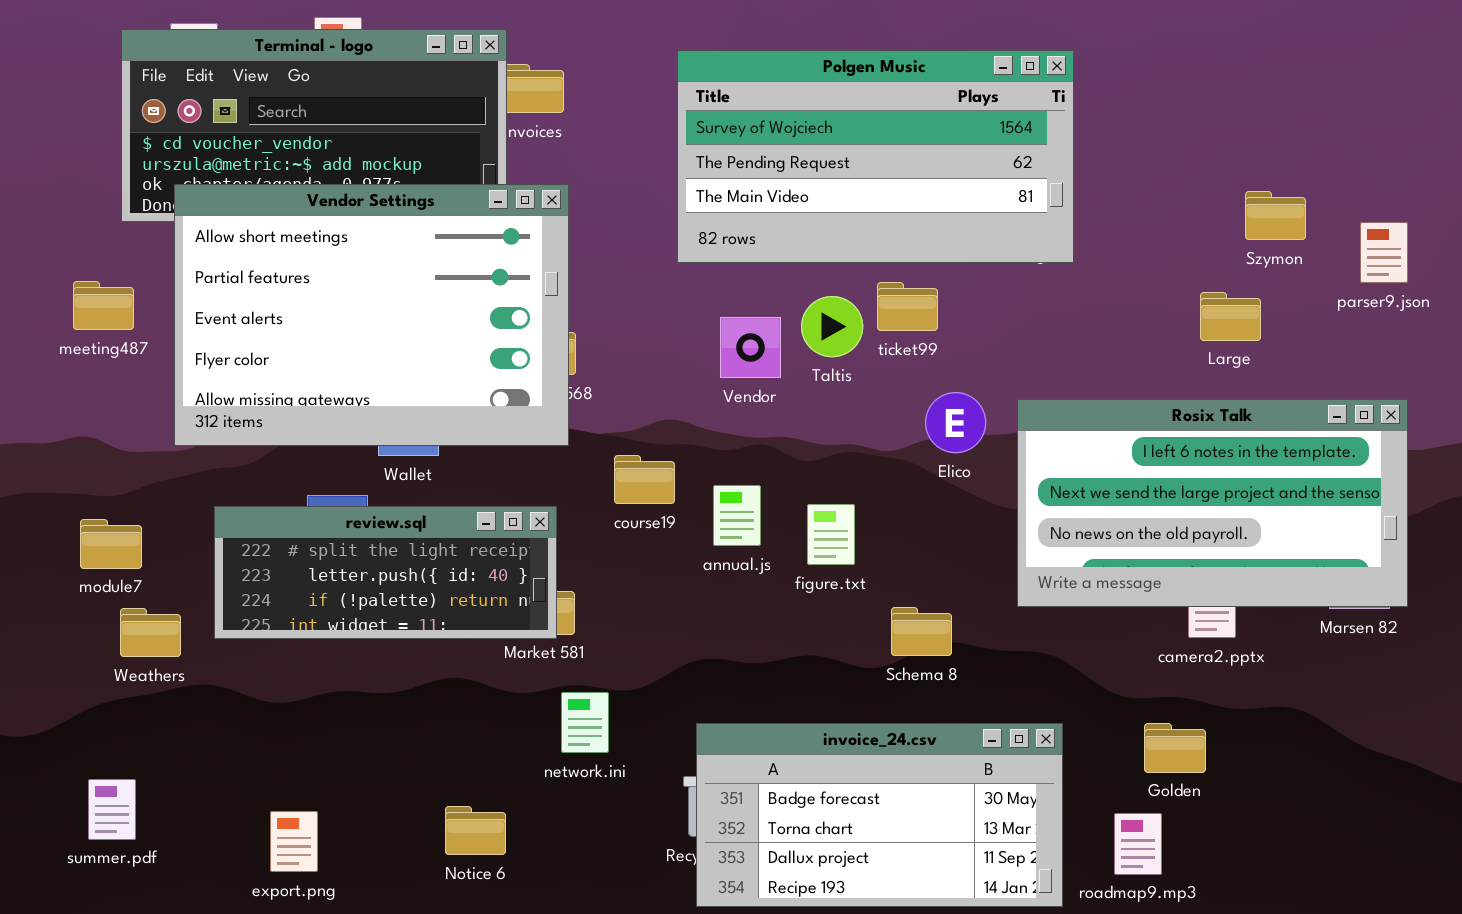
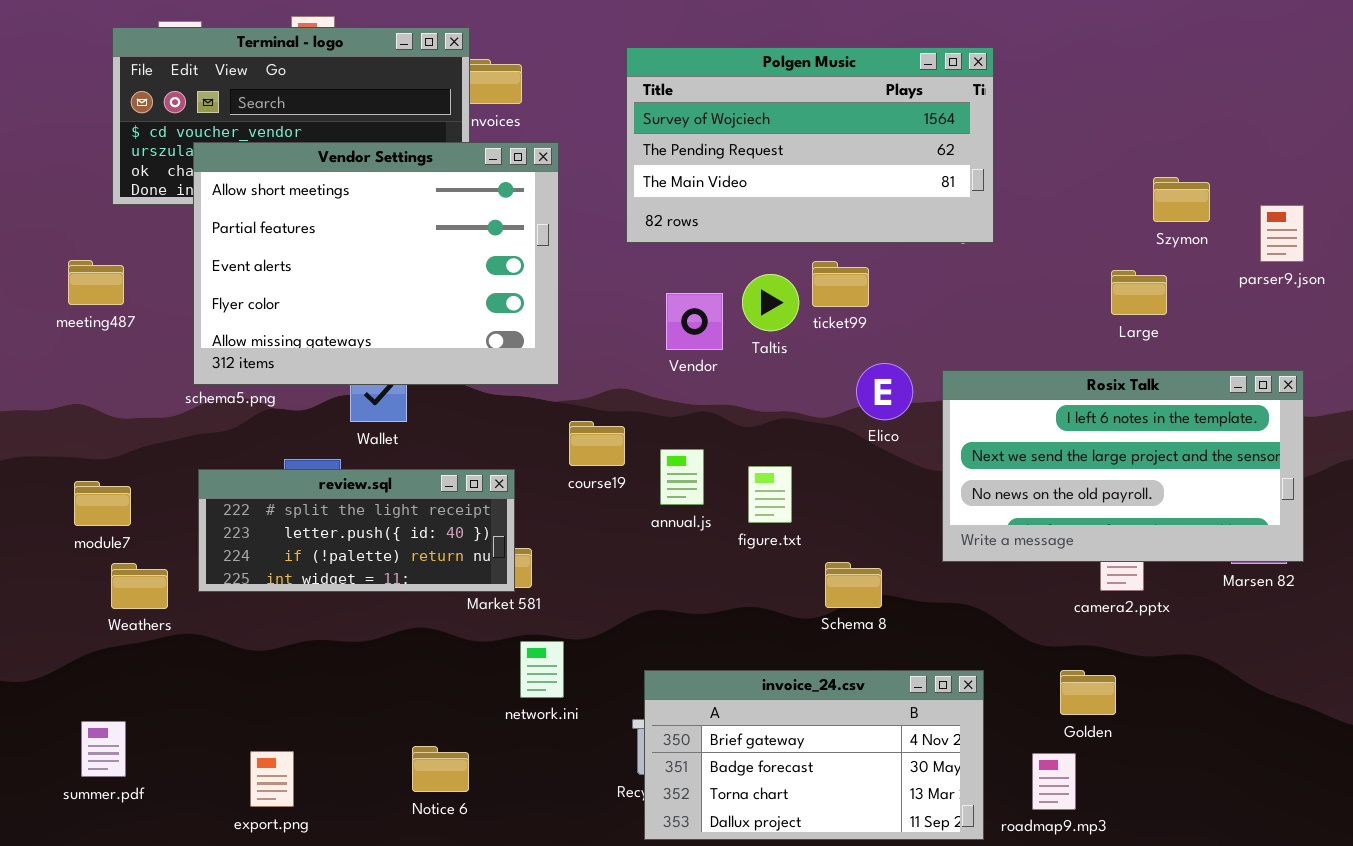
Vendor Settings: [174,184,569,446] -> [193,142,559,385], moved
invoice_24.csv: [696,723,1063,907] -> [644,670,984,840], scrolled up 1 row

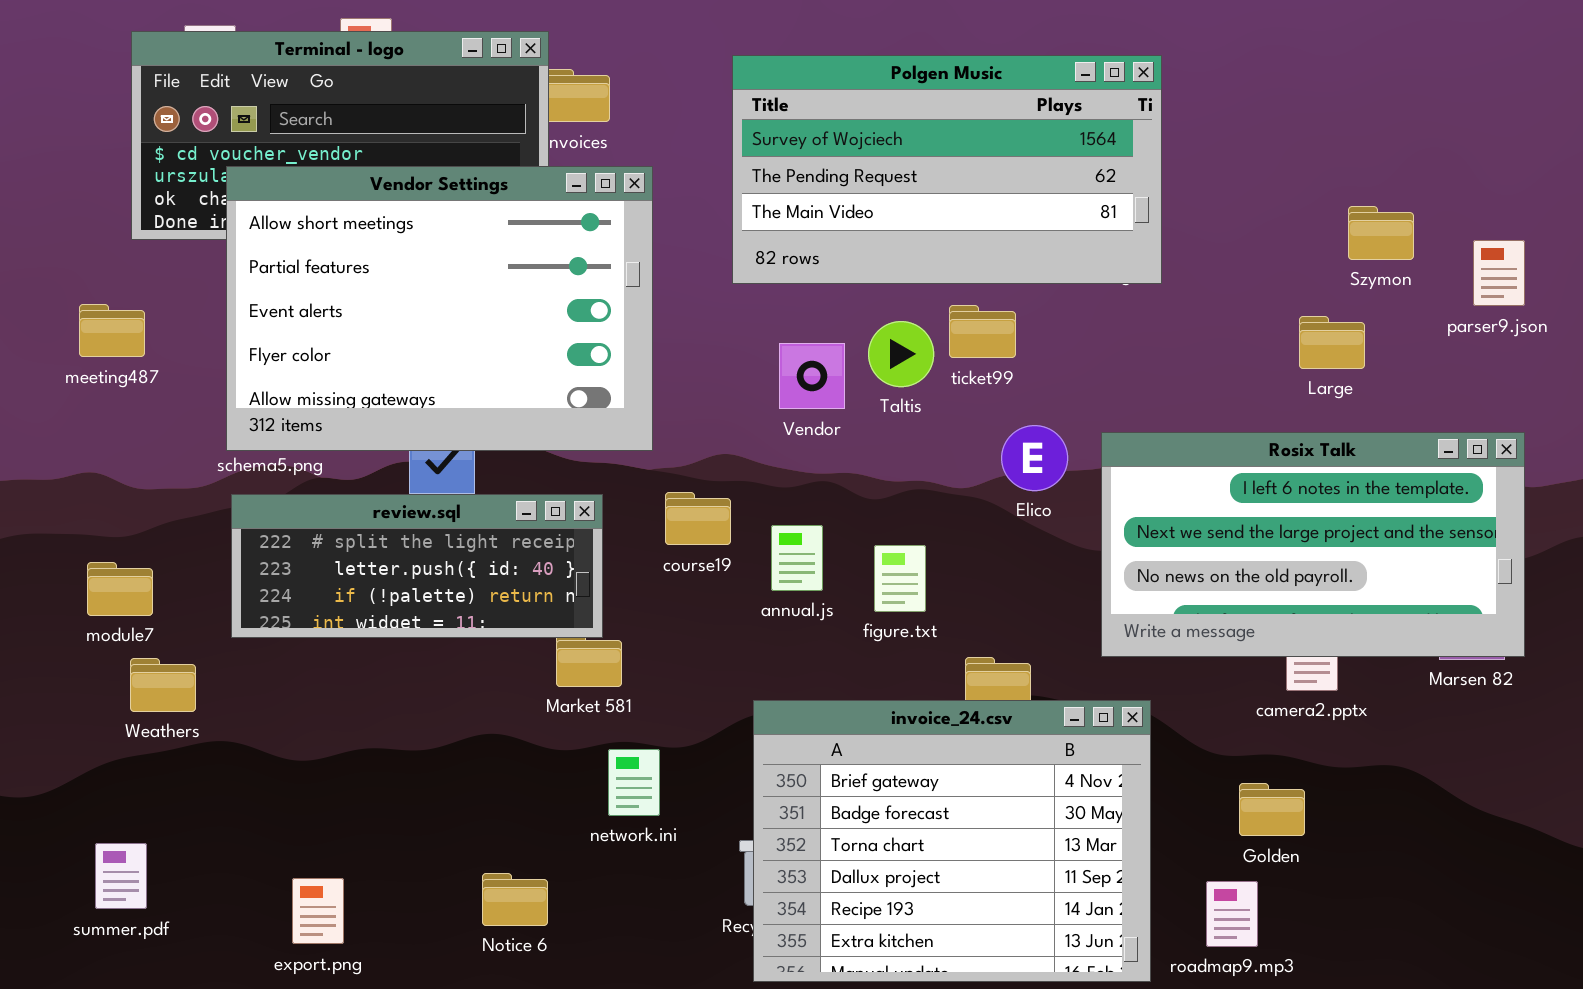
review.sql: [198,469,515,592] -> [231,494,603,638], moved
invoice_24.csv: [644,670,984,840] -> [753,700,1151,982], resized

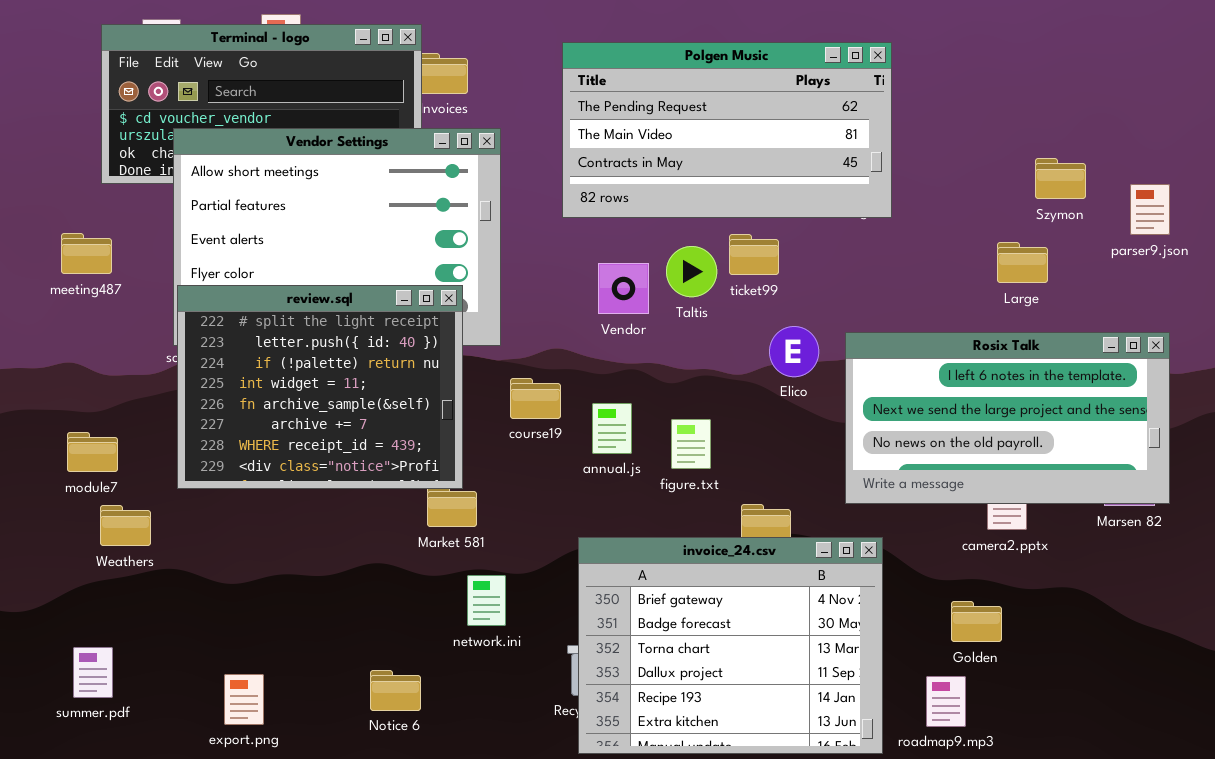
Polgen Music: [732,55,1162,284] -> [562,42,892,218], scrolled down 1 row
review.sql: [231,494,603,638] -> [177,285,463,489], resized

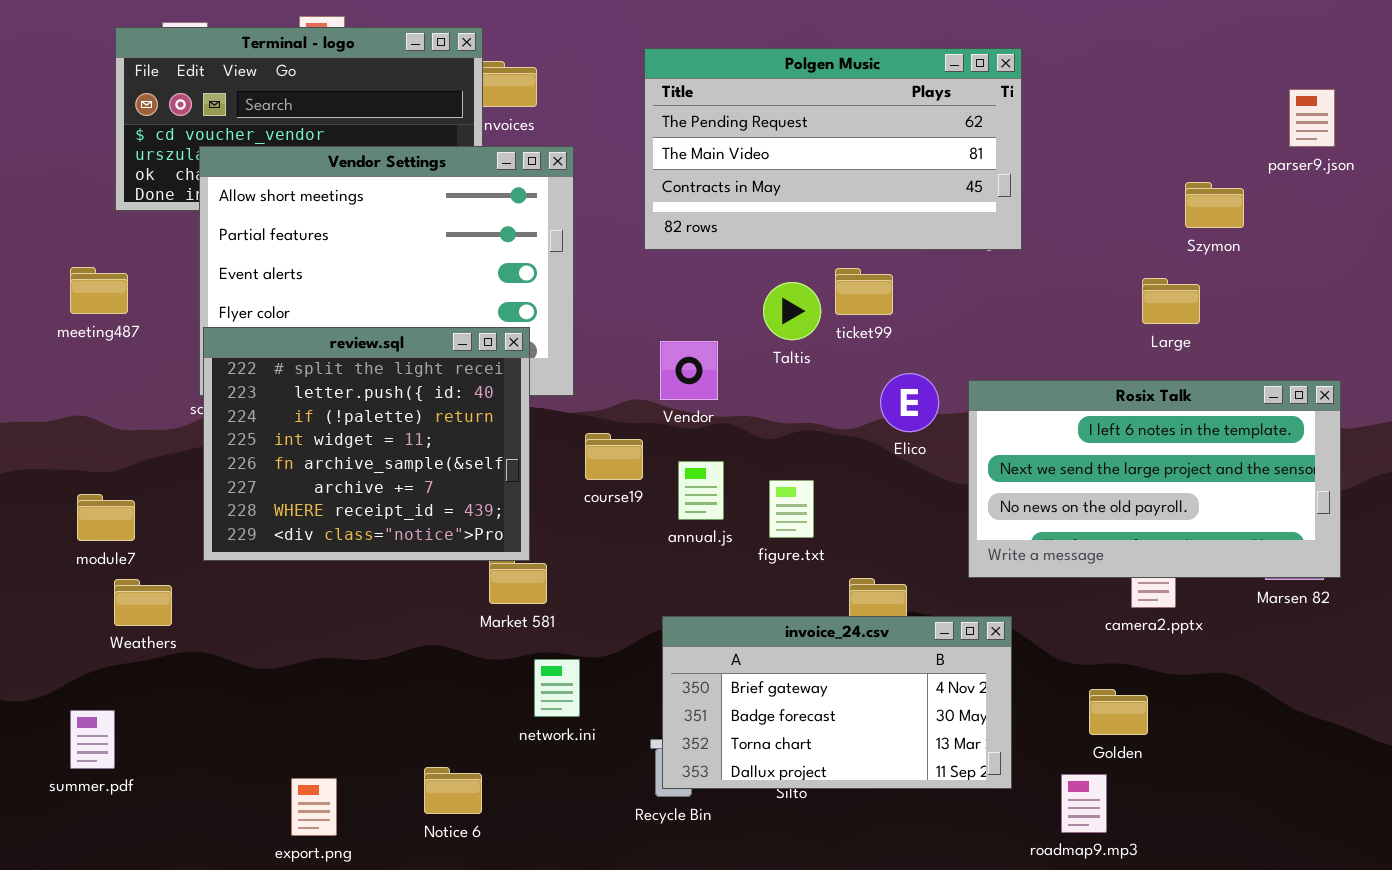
parser9.json: [1130,184,1170,235] -> [1289,89,1335,147], moved
Vendor: [598,263,649,314] -> [660,341,718,400], moved
invoice_24.csv: [578,537,883,754] -> [662,616,1012,789], resized
summer.pdf: [73,647,113,698] -> [70,710,115,769], moved
export.png: [224,674,264,725] -> [291,778,337,836], moved

